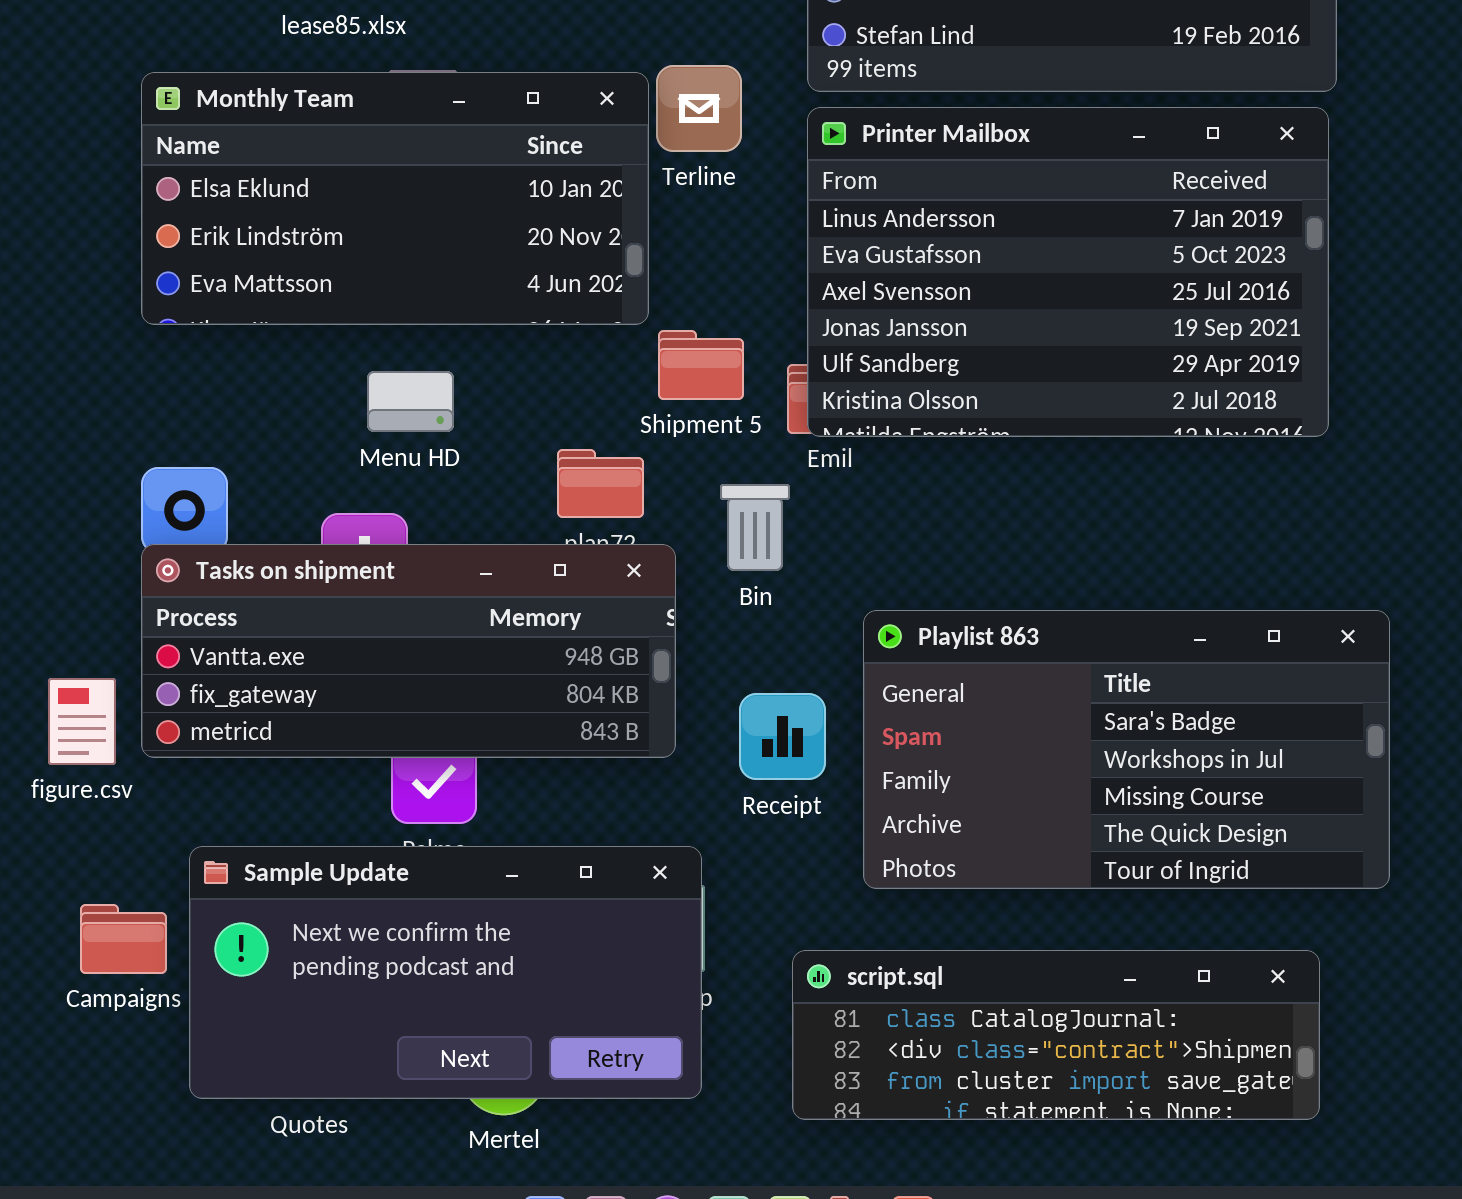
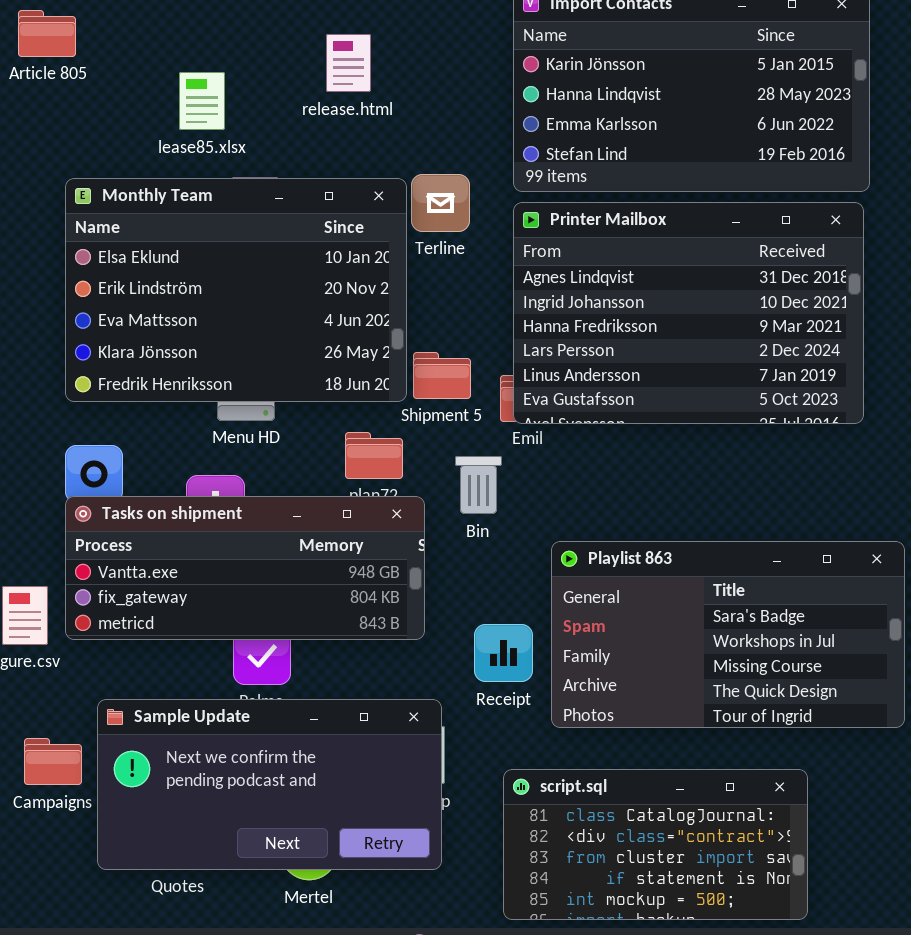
Monthly Team: [141,72,649,325] -> [65,178,407,402], resized
Printer Mailbox: [807,107,1329,437] -> [513,202,864,424], scrolled up 4 rows
Receipt: [739,693,826,780] -> [474,624,533,682], moved
script.sql: [792,950,1320,1120] -> [503,769,808,920], resized

